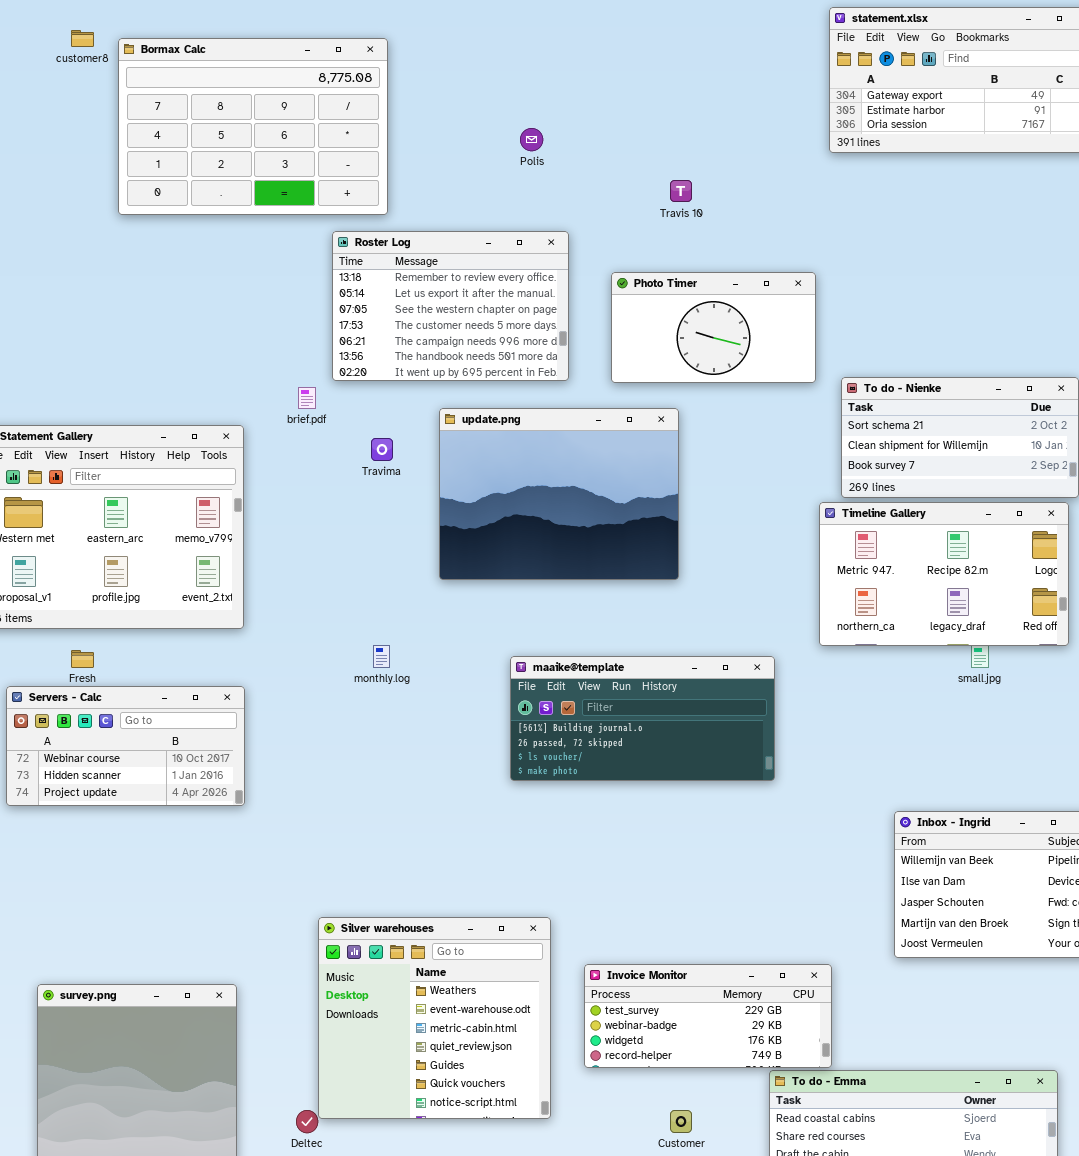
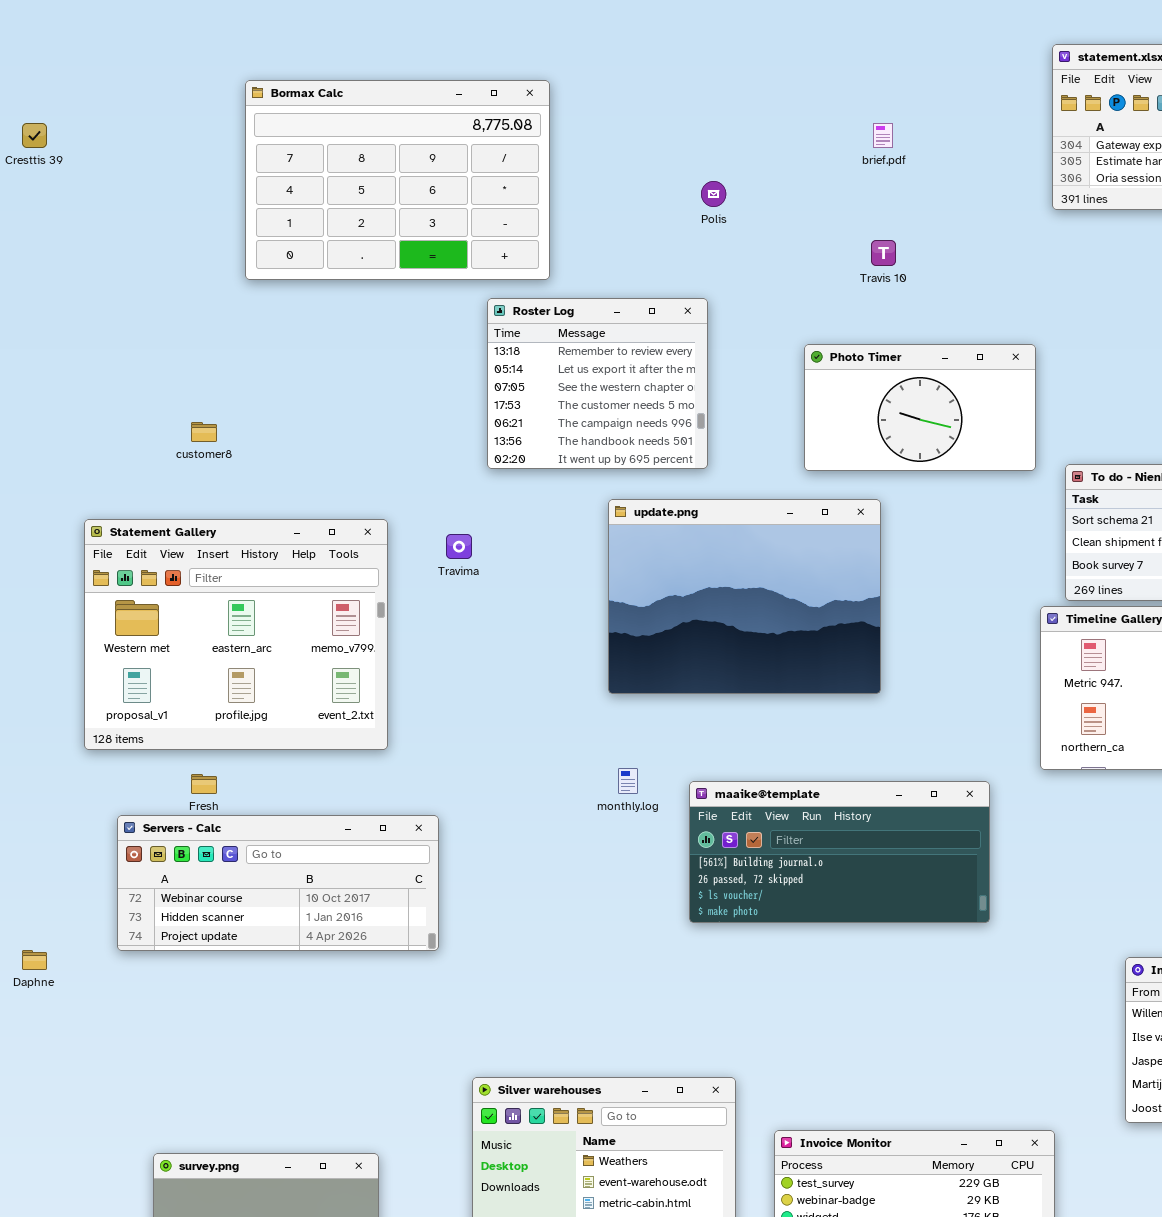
customer8: [71,30,94,47] -> [191,422,217,442], moved
Roster Log: [332,231,569,381] -> [487,298,708,469], resized
brief.pdf: [298,387,316,409] -> [873,123,893,148], moved
Travima: [371,438,393,461] -> [446,534,472,559], moved
monthly.log: [373,645,390,668] -> [618,768,638,794], moved
Servers - Calc: [6,686,245,806] -> [117,815,439,951], resized

